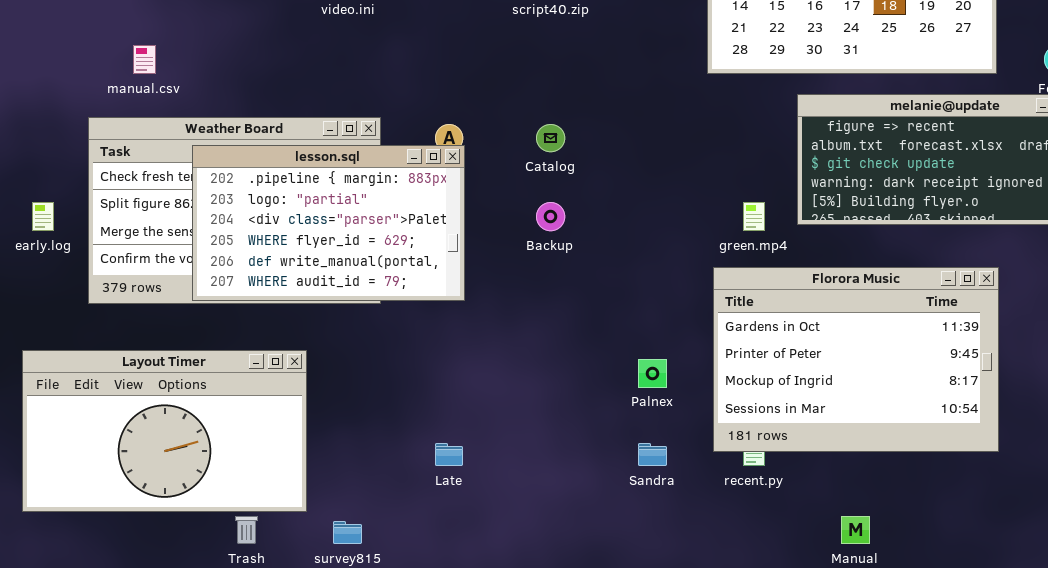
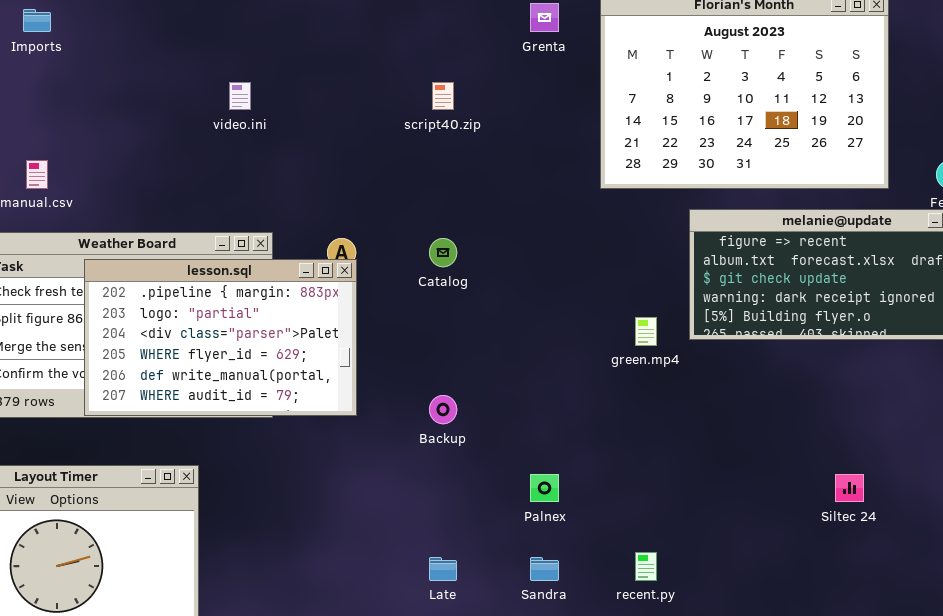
Backup: [536,202,565,231] -> [429,395,457,424], moved
Florora Music: [713,267,999,452] -> none, closed
Late: [435,443,463,466] -> [429,557,457,581], moved

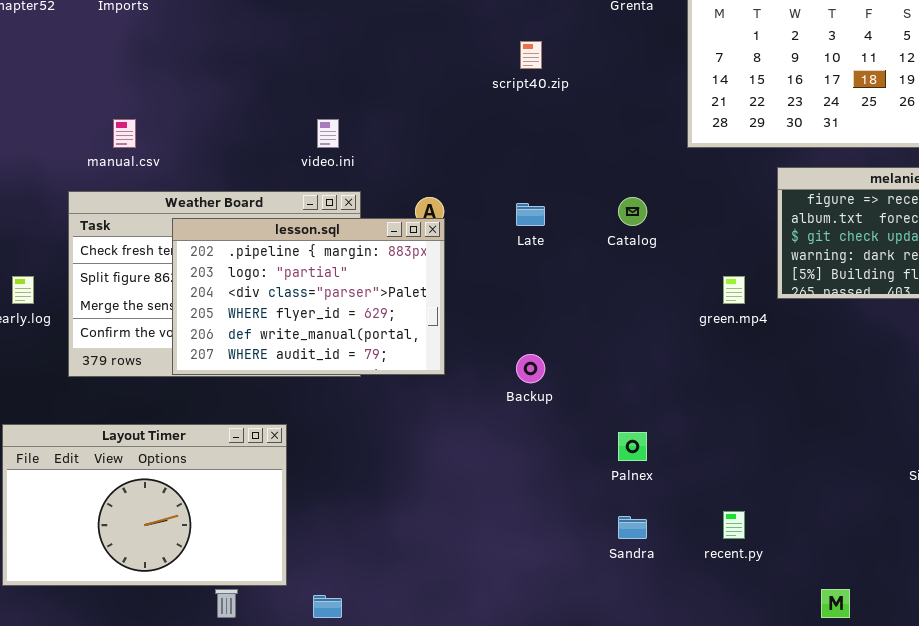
video.ini: [229,82,251,110] -> [317,119,339,148], moved
Catalog: [429,238,457,267] -> [618,197,647,226], moved
Late: [429,557,457,581] -> [516,203,545,226], moved

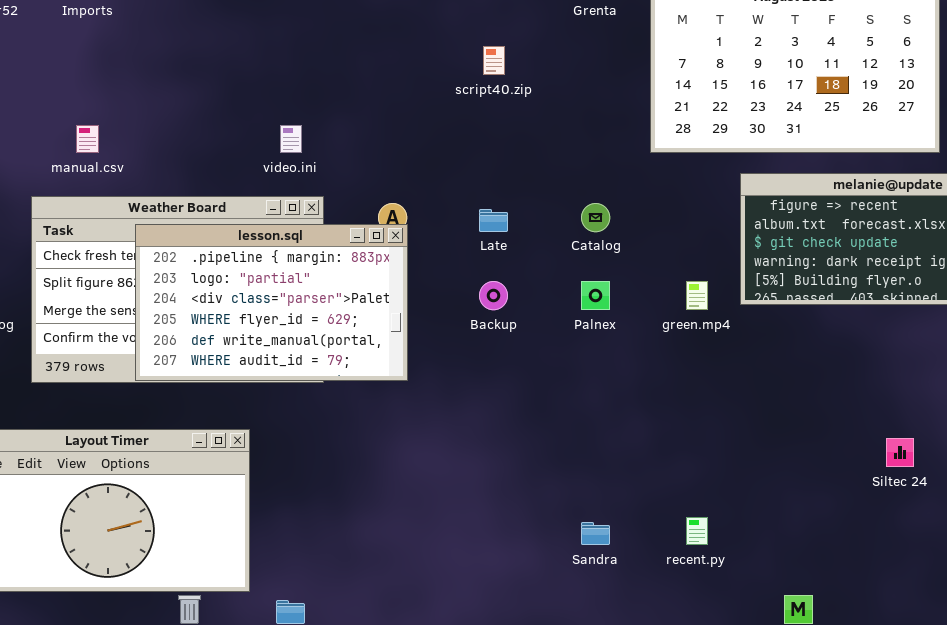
Backup: [516,354,545,383] -> [479,281,508,310], moved
Palnex: [618,432,647,461] -> [581,281,610,310], moved

